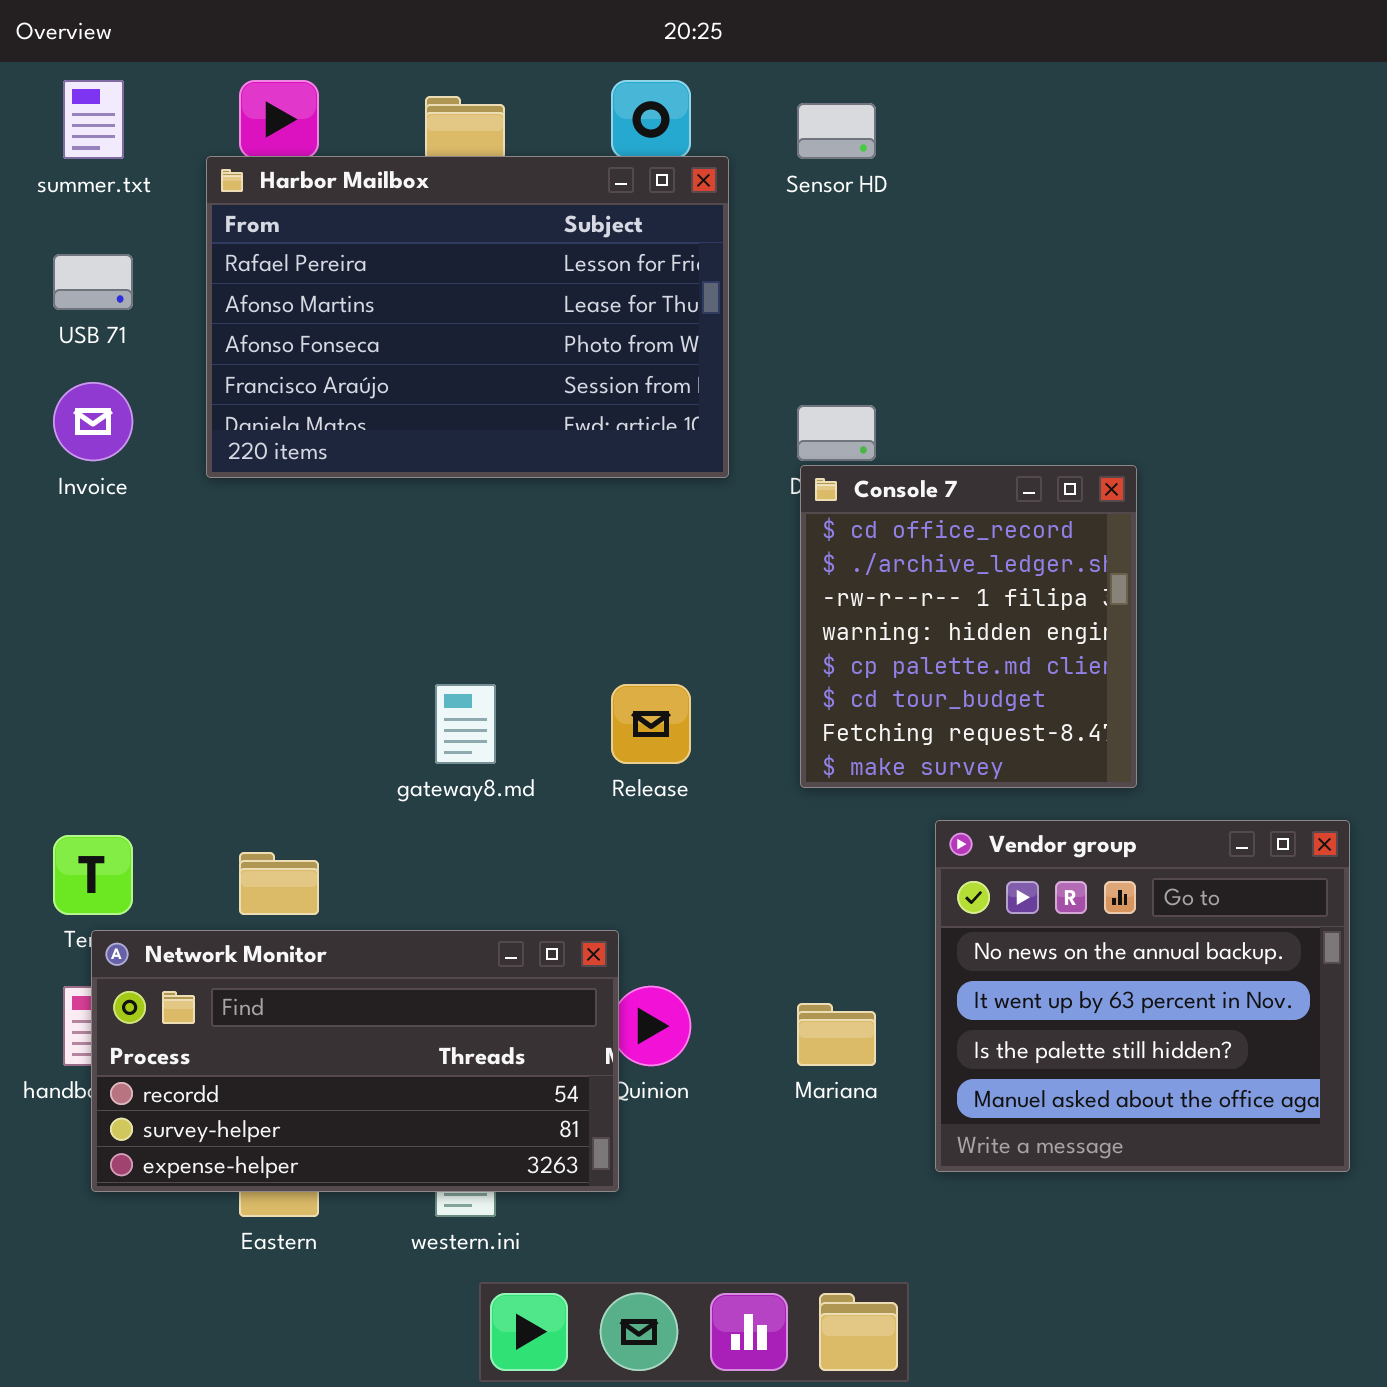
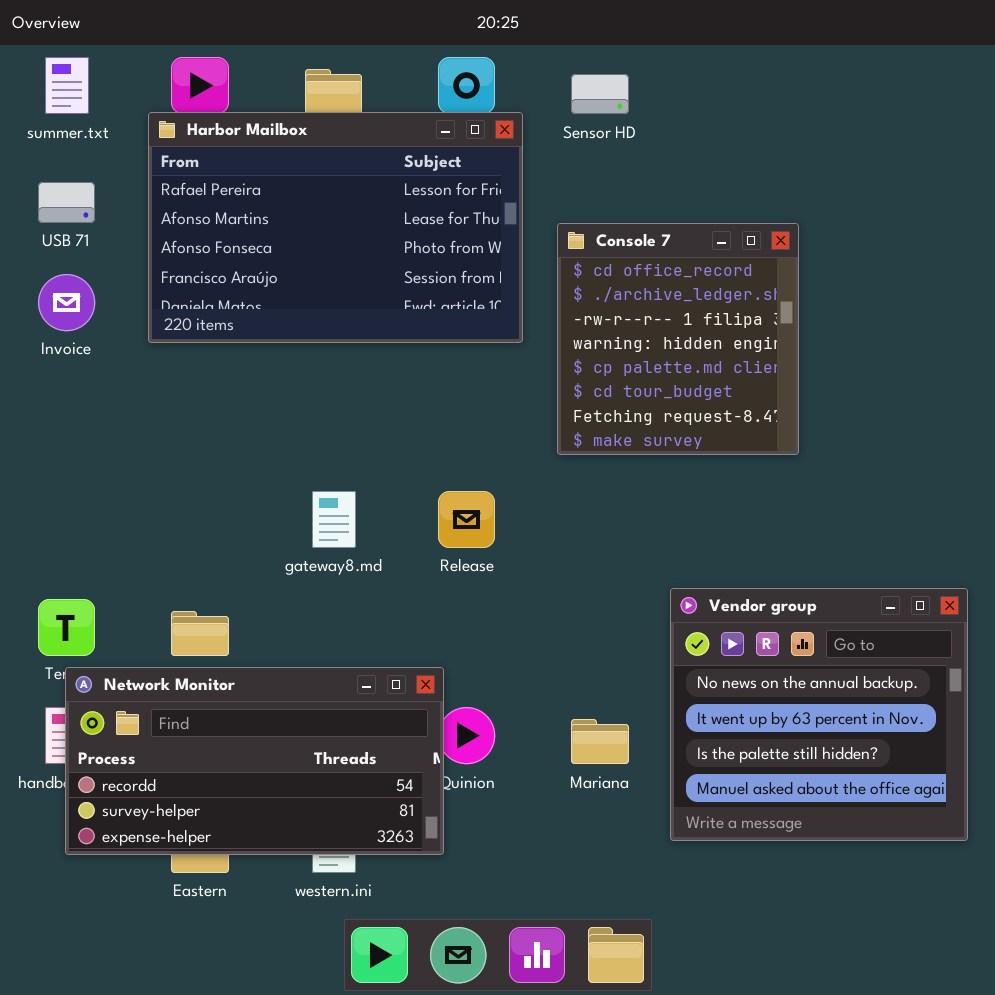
Console 7: [800,465,1137,788] -> [557,223,799,455], moved

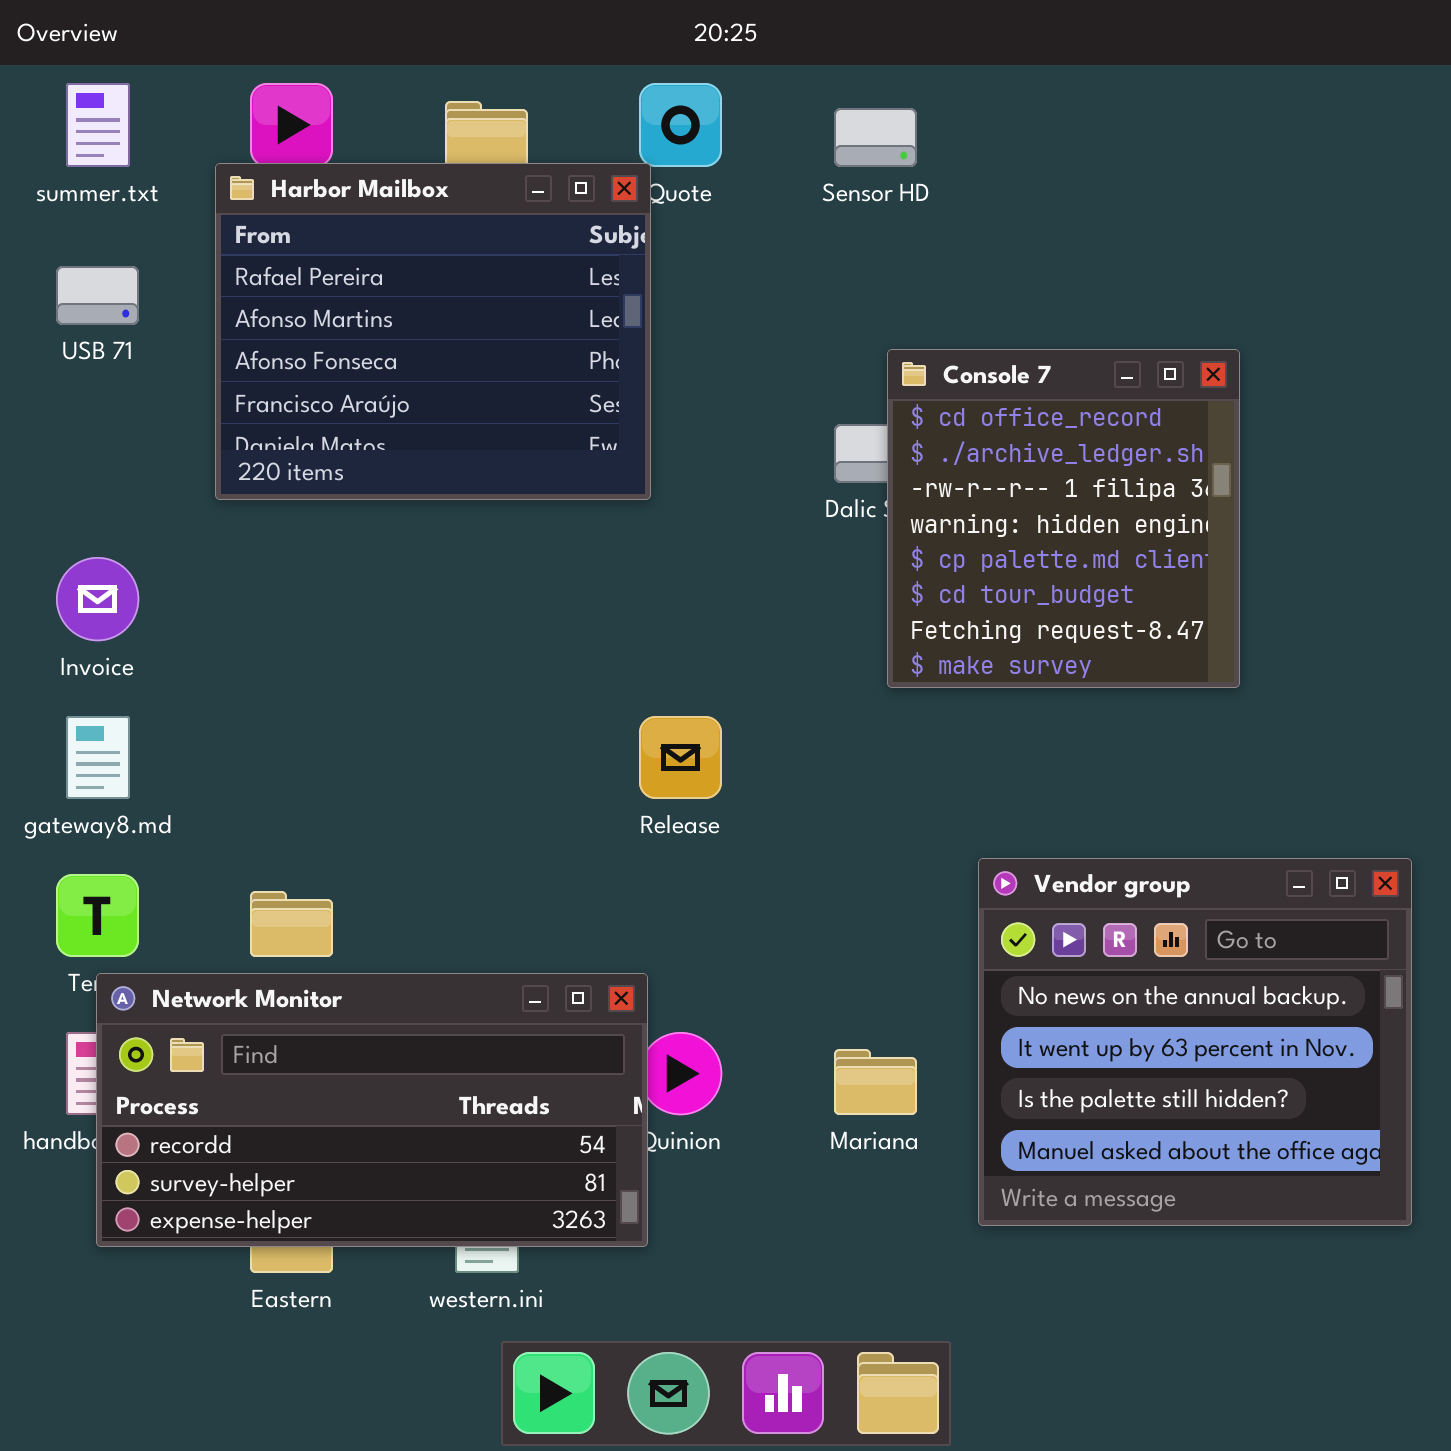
Harbor Mailbox: [148,112,523,343] -> [215,163,651,500], resized
Console 7: [557,223,799,455] -> [887,349,1240,688], moved
Invoice: [38,274,95,331] -> [56,557,139,641], moved
gateway8.md: [312,491,356,548] -> [66,716,130,799], moved

